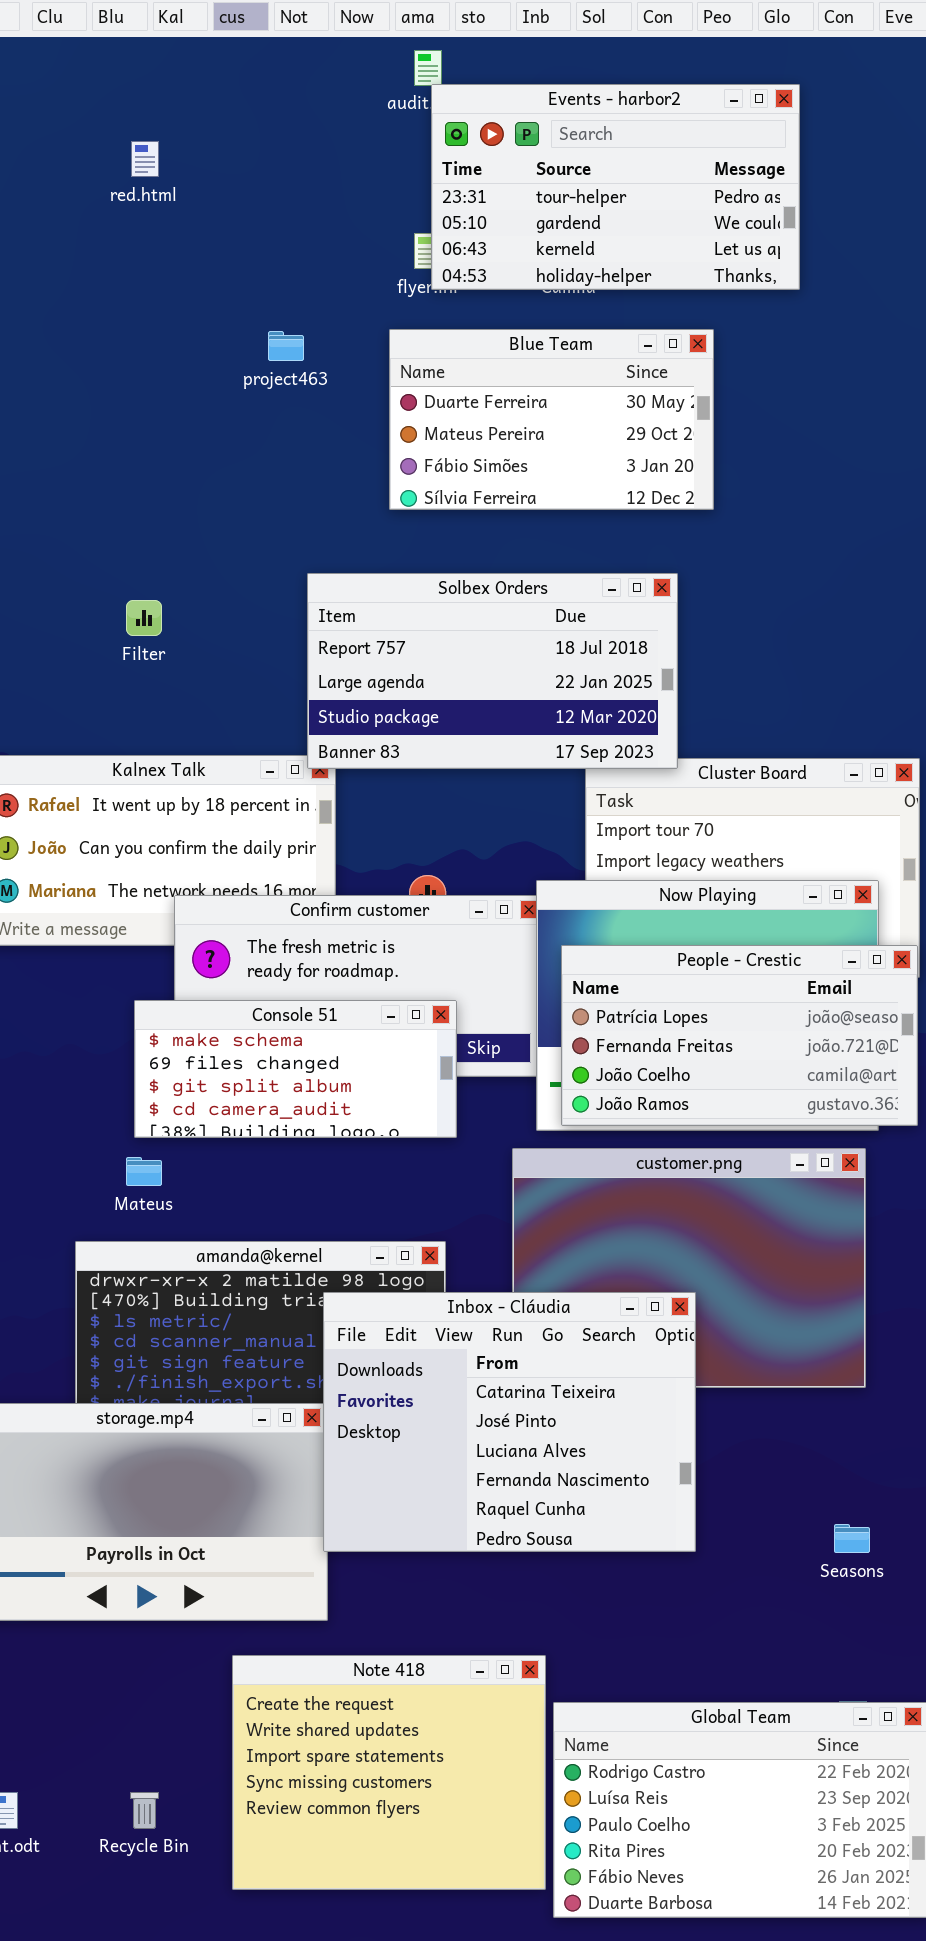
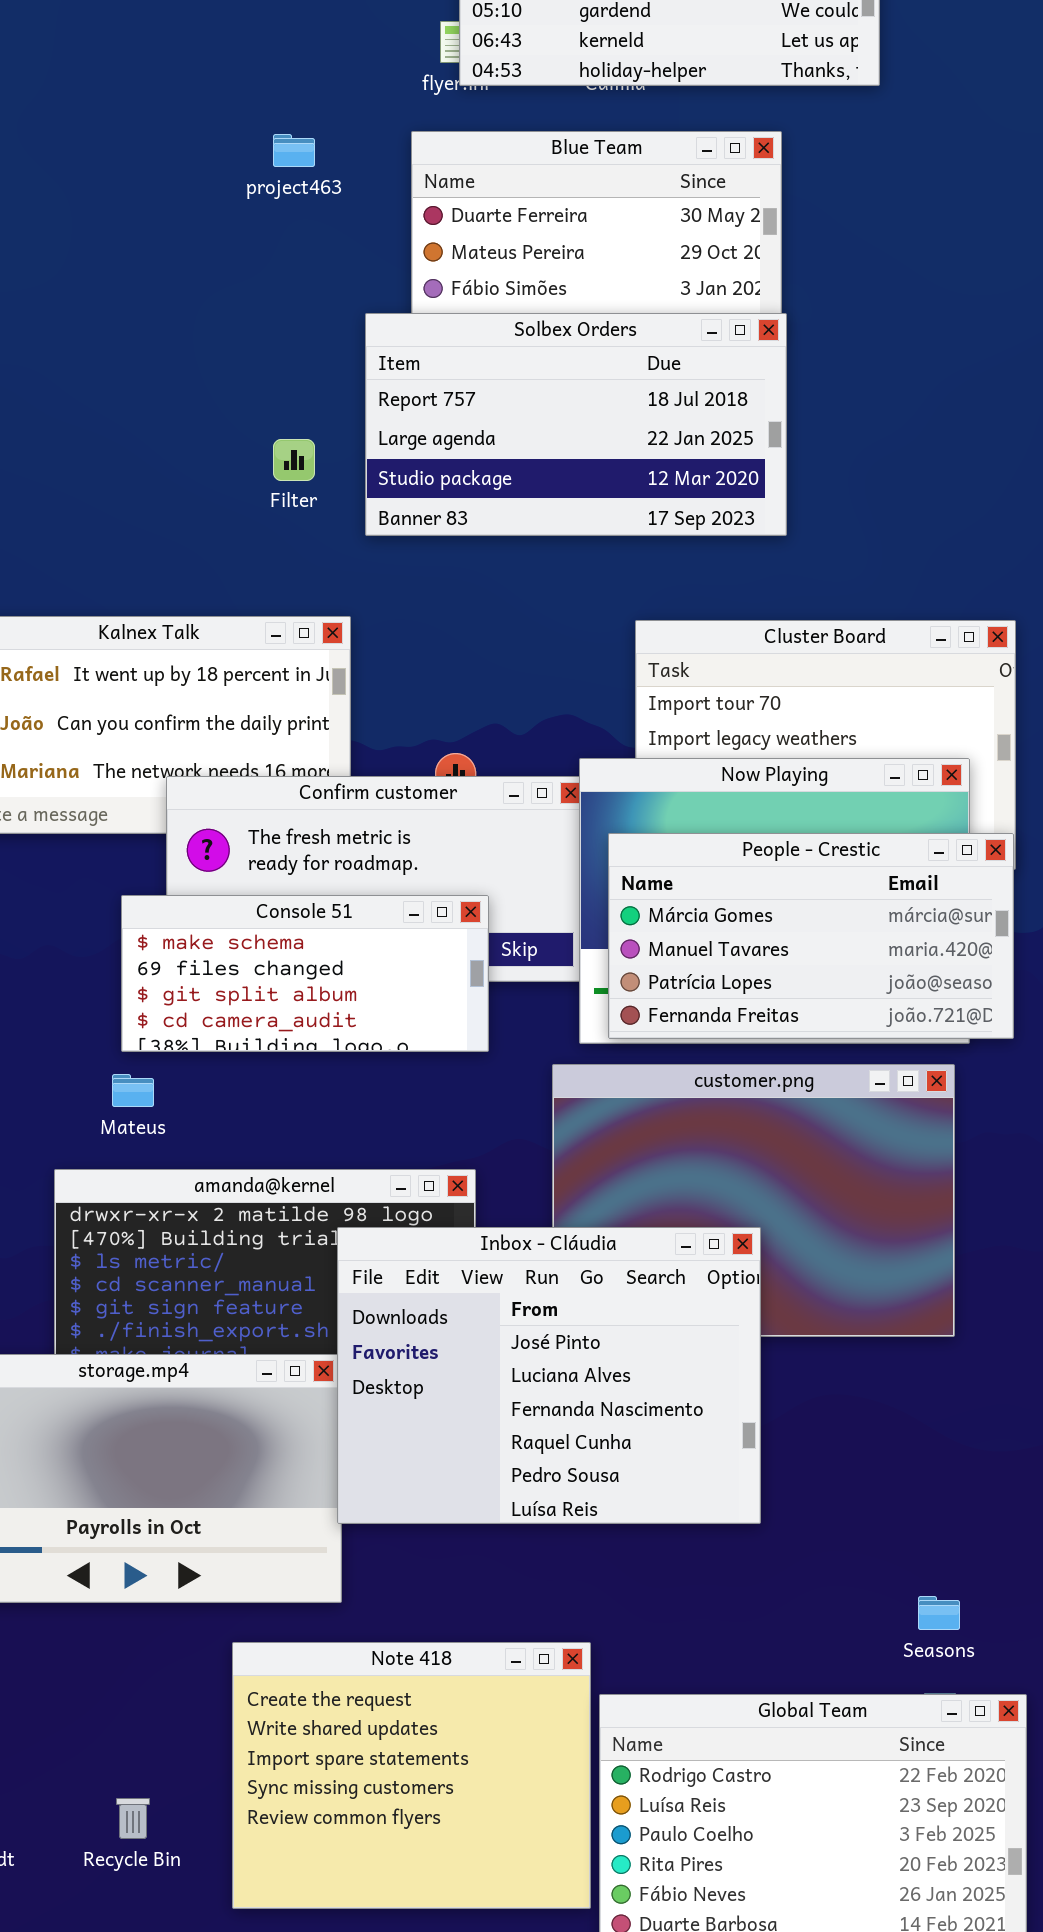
Solbex Orders: [307,573,678,769] -> [365,313,787,536], moved
Filter: [126,600,162,636] -> [273,439,315,481], moved
People - Crestic: [561,945,918,1126] -> [608,833,1014,1039], scrolled up 2 rows
Inbox - Cláudia: [323,1292,696,1552] -> [337,1227,761,1524], scrolled down 1 row
Seasons: [834,1524,870,1553] -> [918,1596,960,1630], moved

